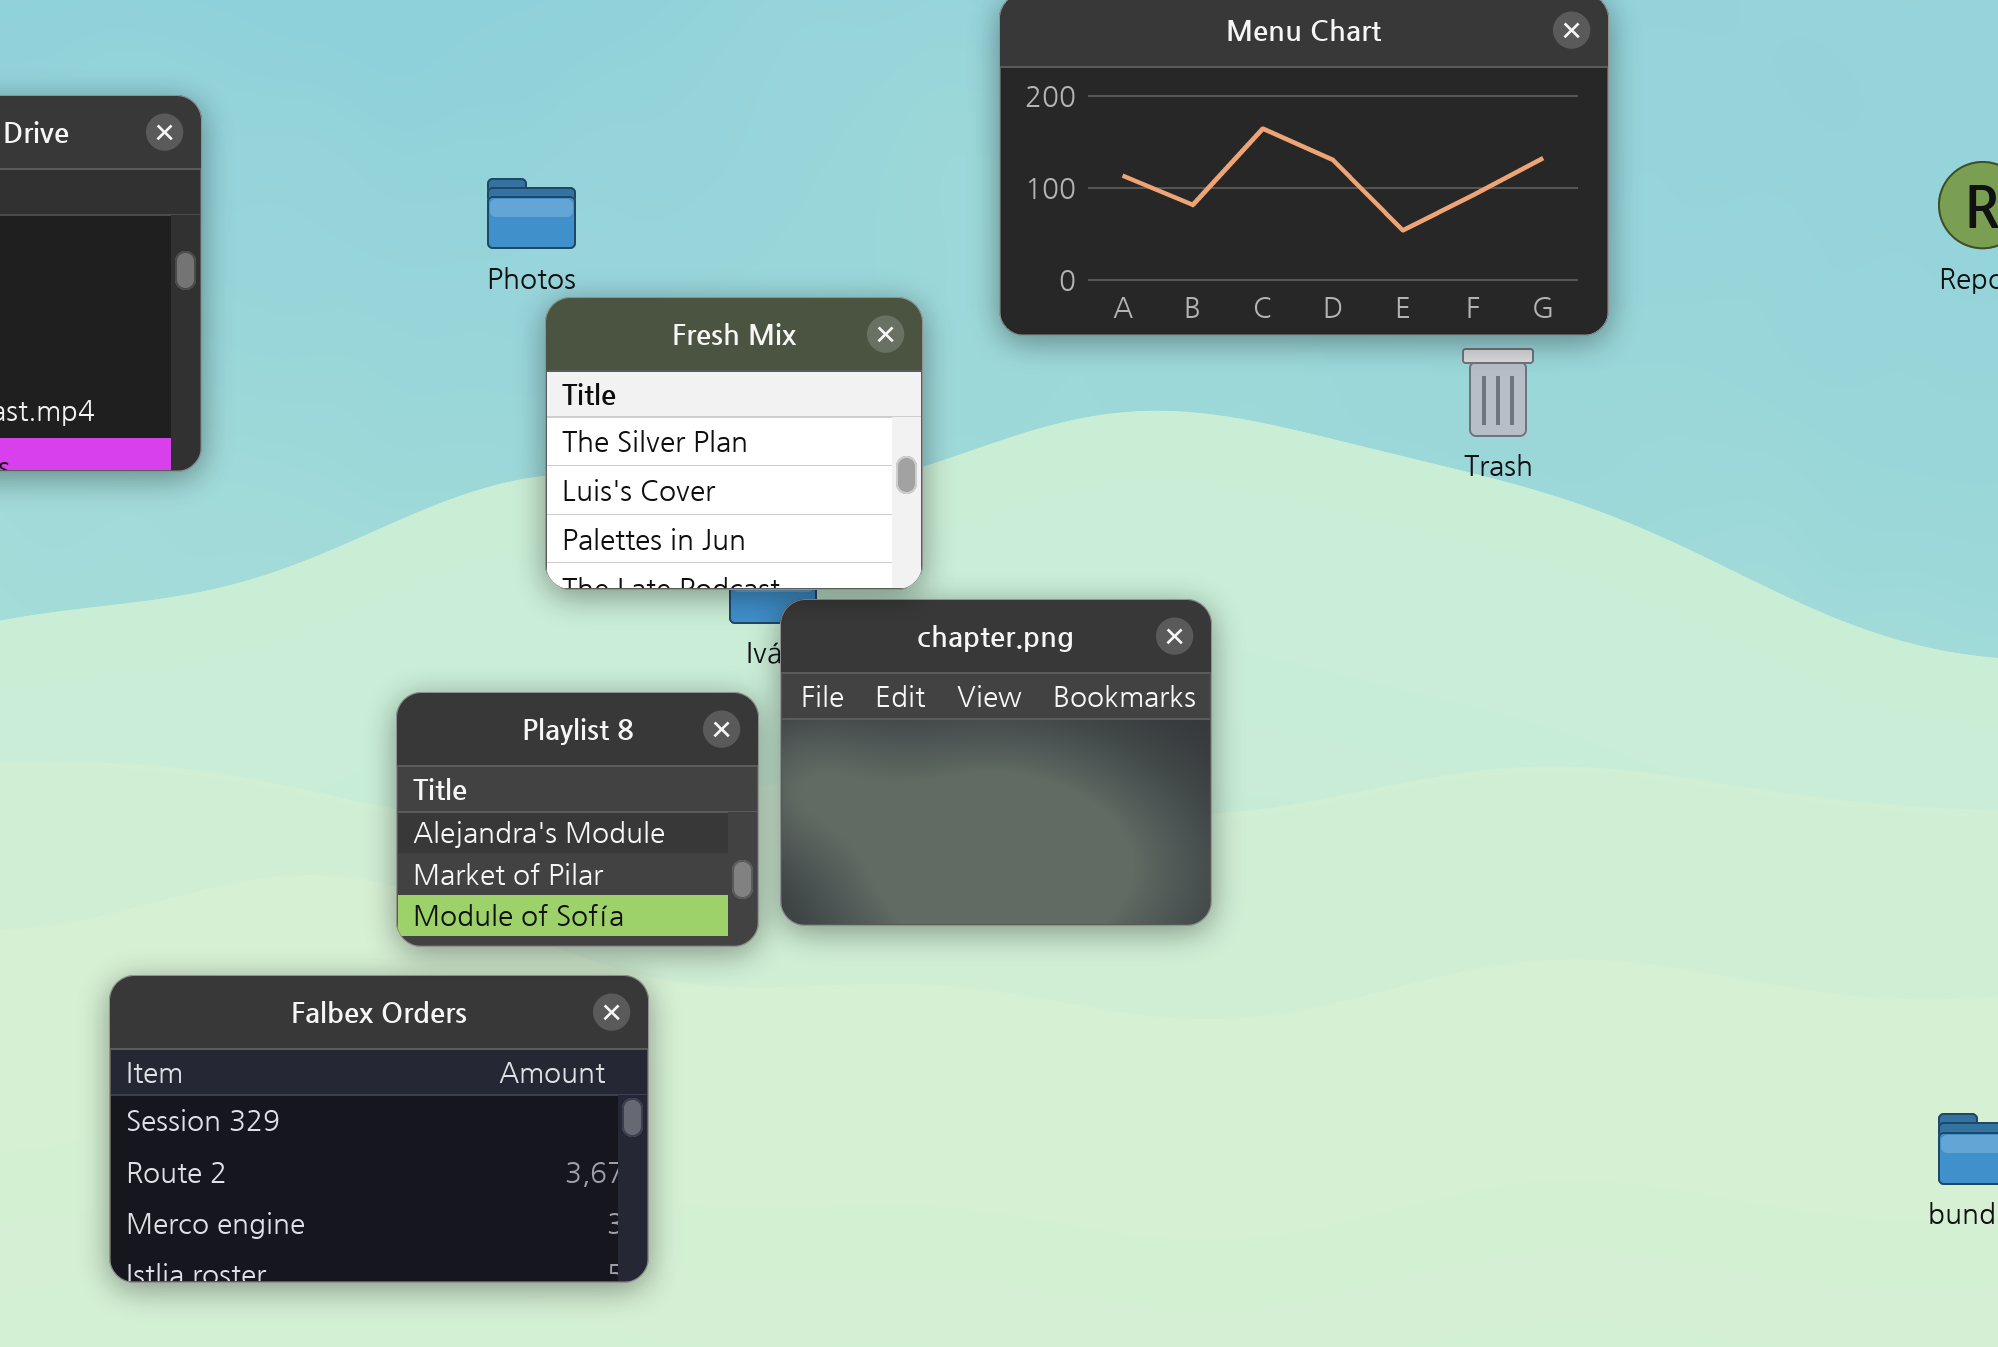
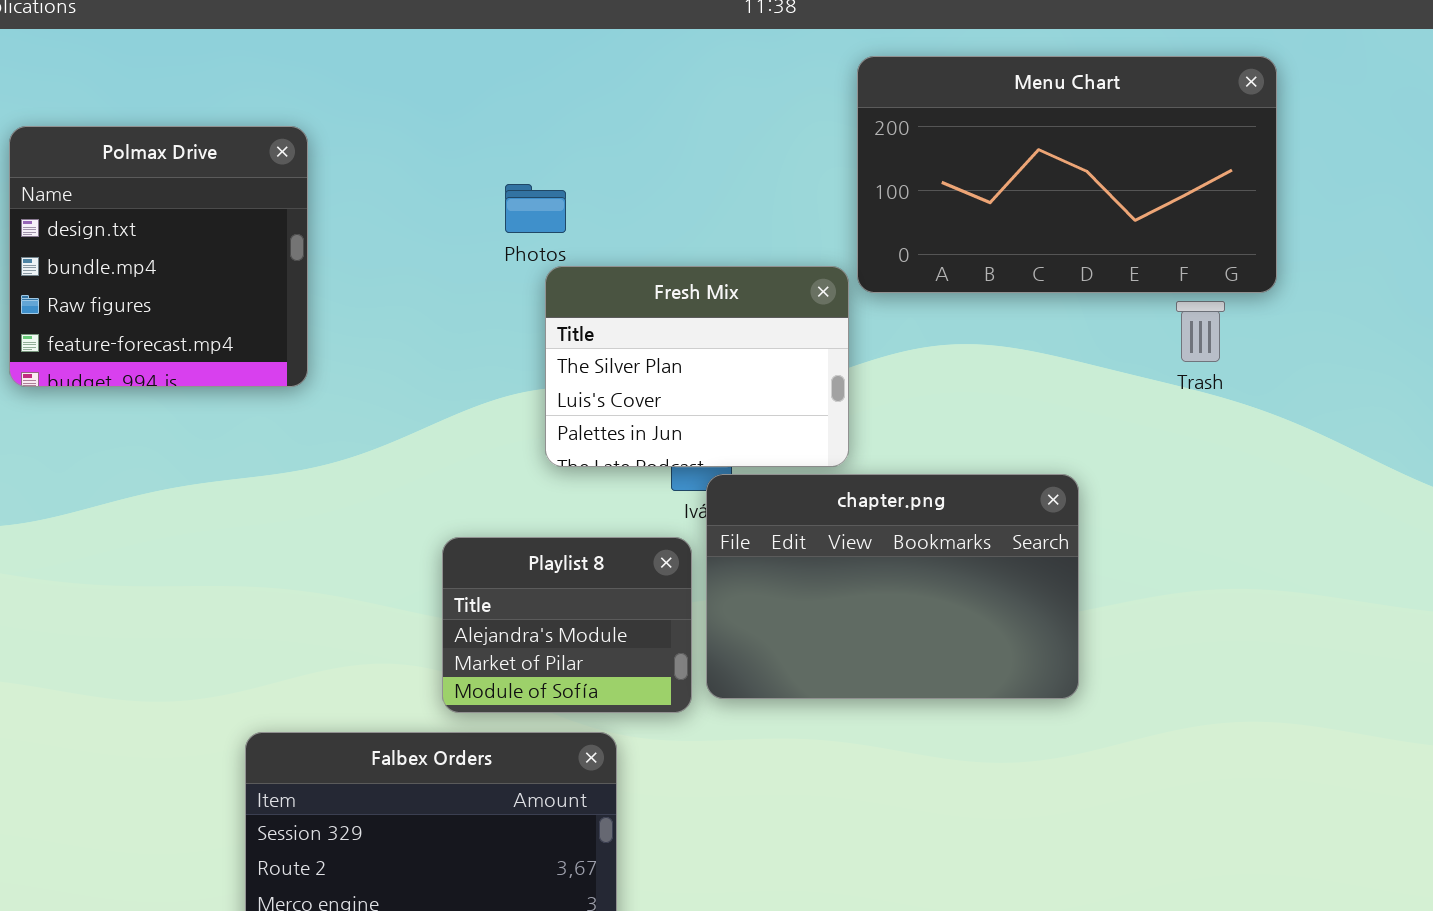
Fresh Mix: [545,297,923,590] -> [545,266,849,467], resized
chapter.png: [780,599,1212,926] -> [706,474,1079,699], resized

